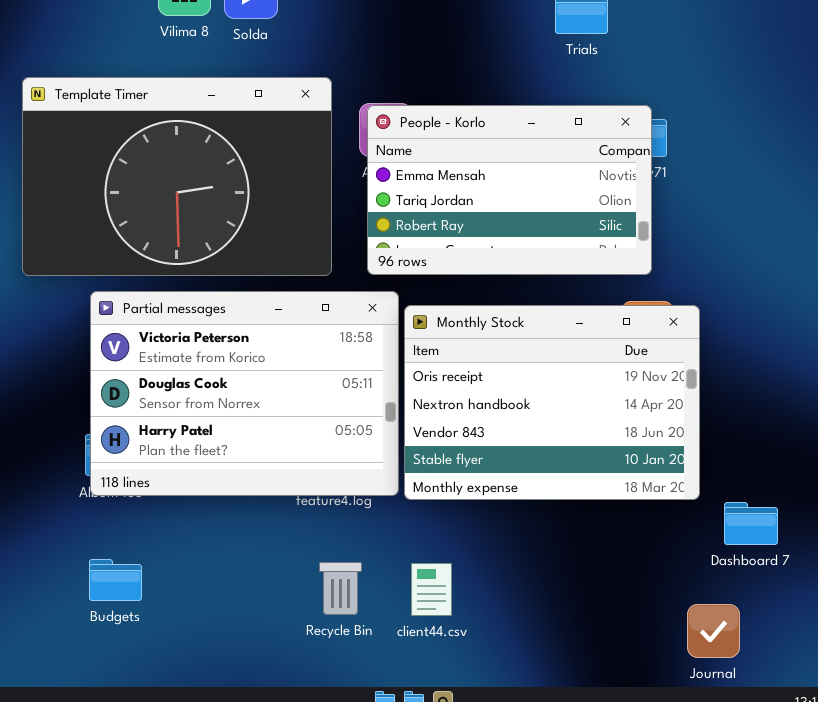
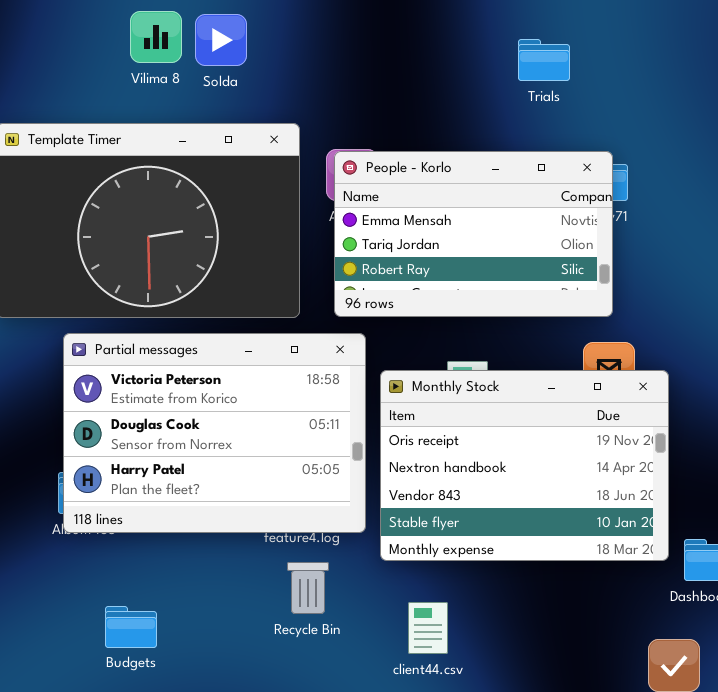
Monthly Stock: [404,305,700,500] -> [380,370,669,561], moved
Budgets: [89,559,142,601] -> [105,606,157,648], moved
Recycle Bin: [319,562,362,615] -> [287,562,329,614], moved
client44.csv: [411,563,452,616] -> [408,602,448,654], moved

